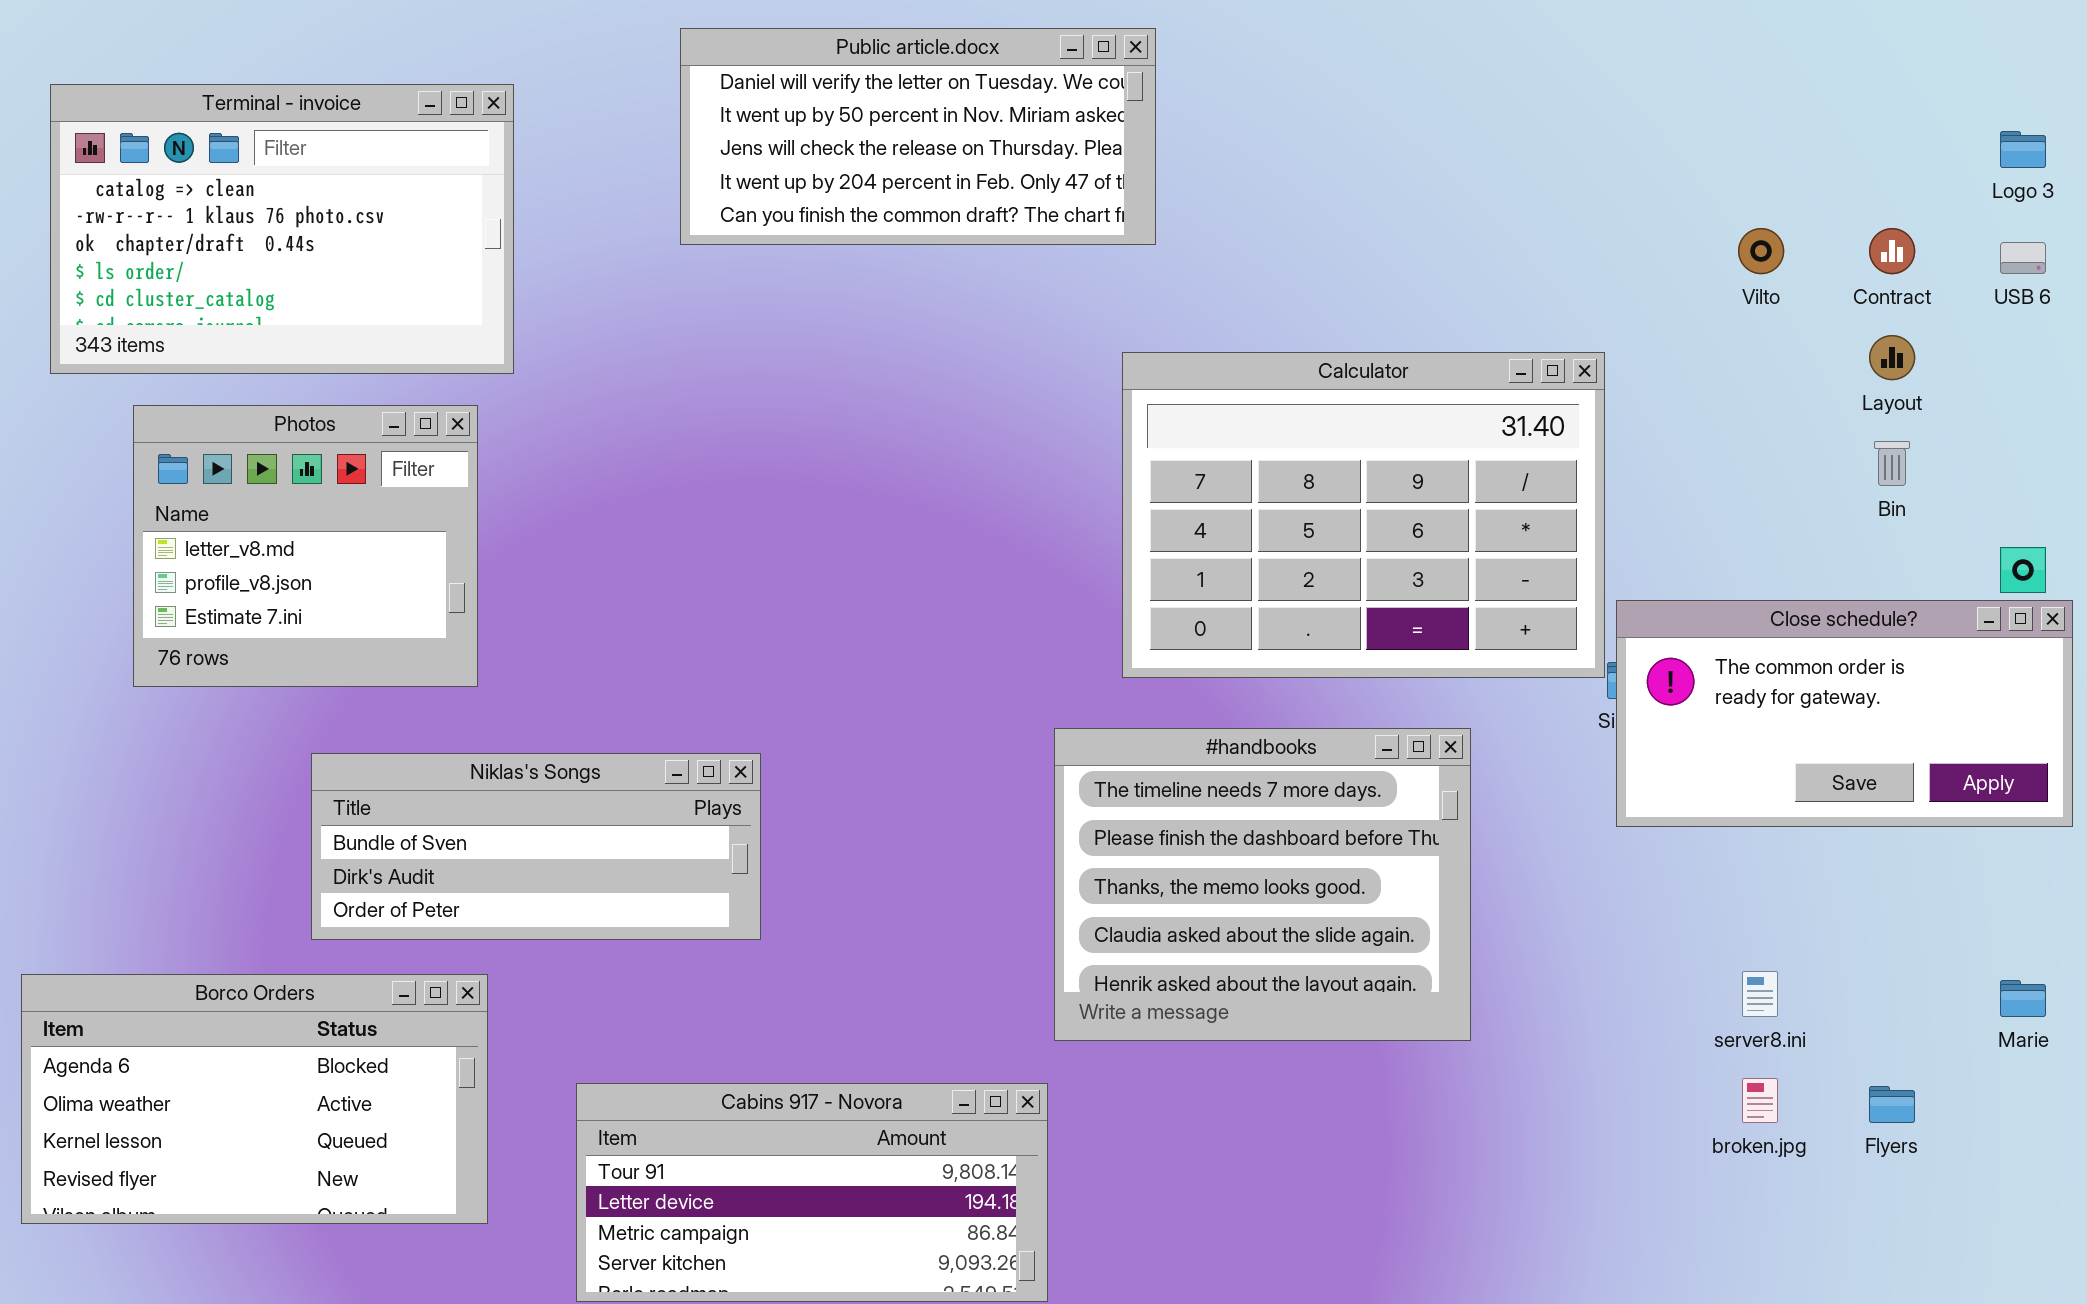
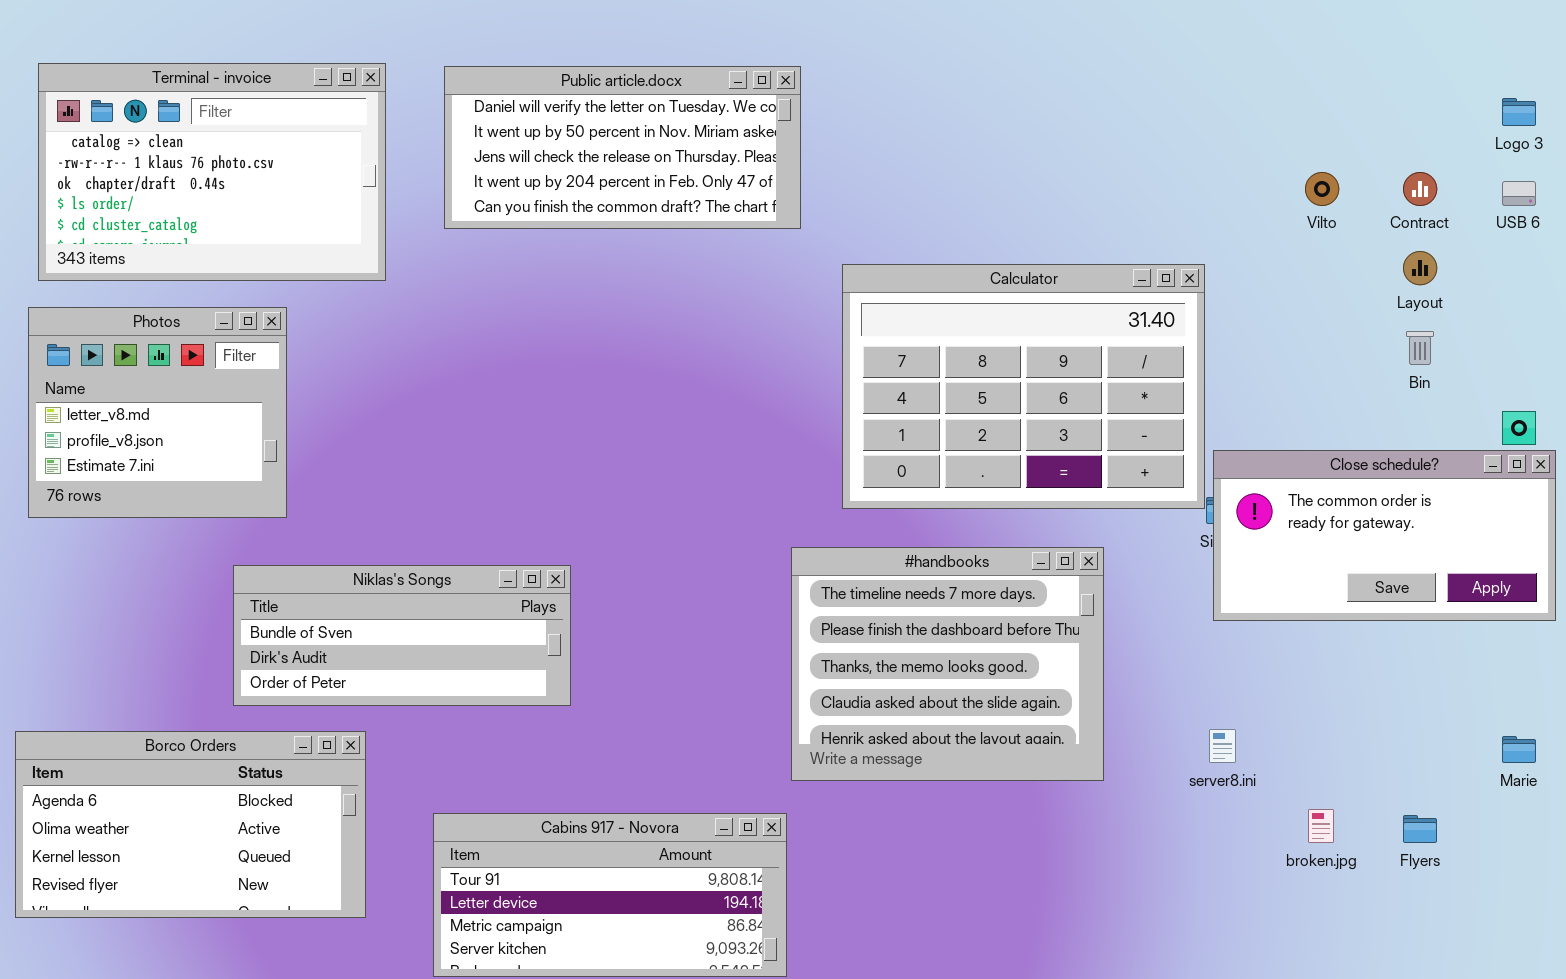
Public article.docx: [680,28,1156,245] -> [444,66,801,229], moved
Photos: [133,405,478,687] -> [28,307,287,518], moved
server8.ini: [1742,971,1778,1017] -> [1209,729,1236,763], moved

